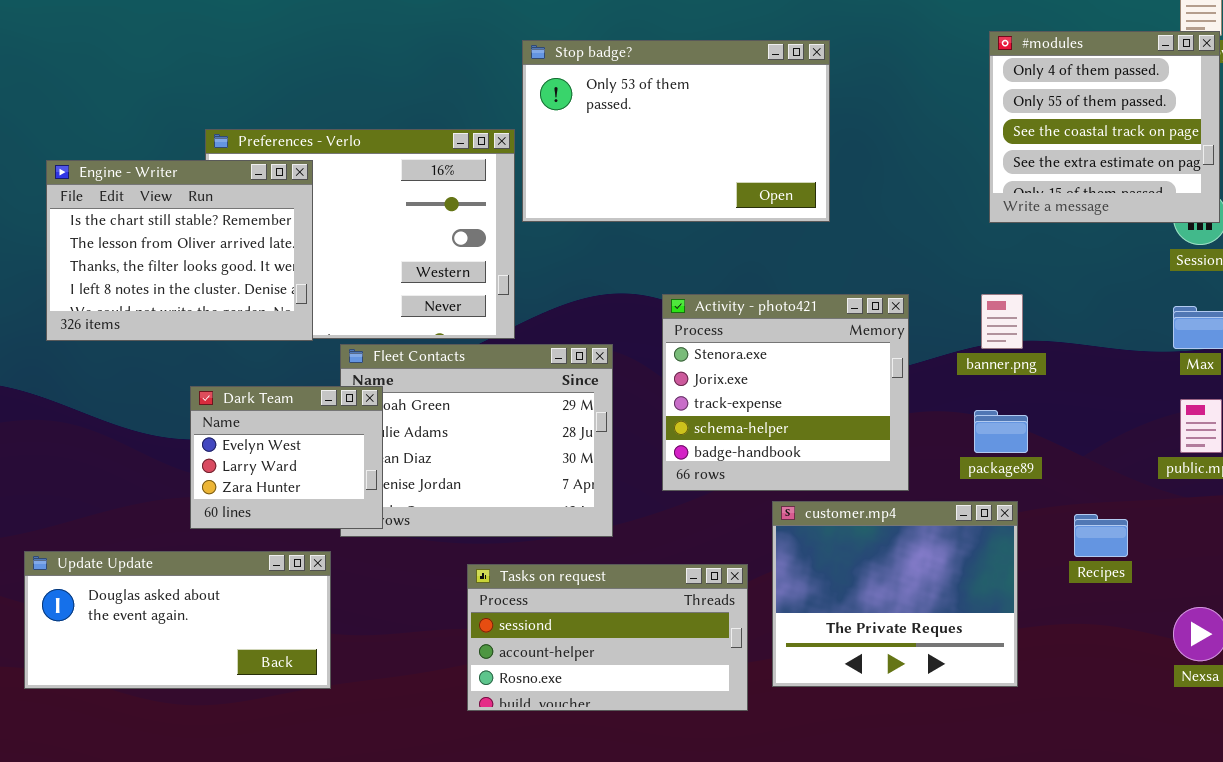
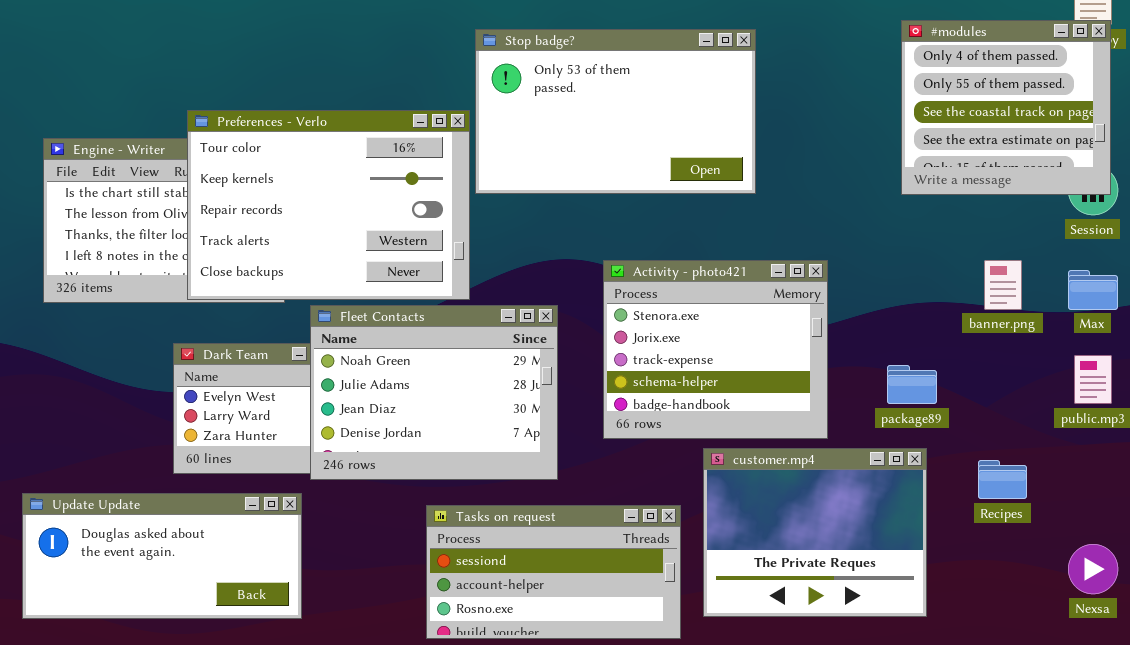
Preferences - Verlo: [205,129,515,339] -> [187,110,470,300], raised
banner.png: [981,294,1023,349] -> [984,260,1022,310], moved
Fleet Contacts: [340,344,613,537] -> [310,305,558,480], raised

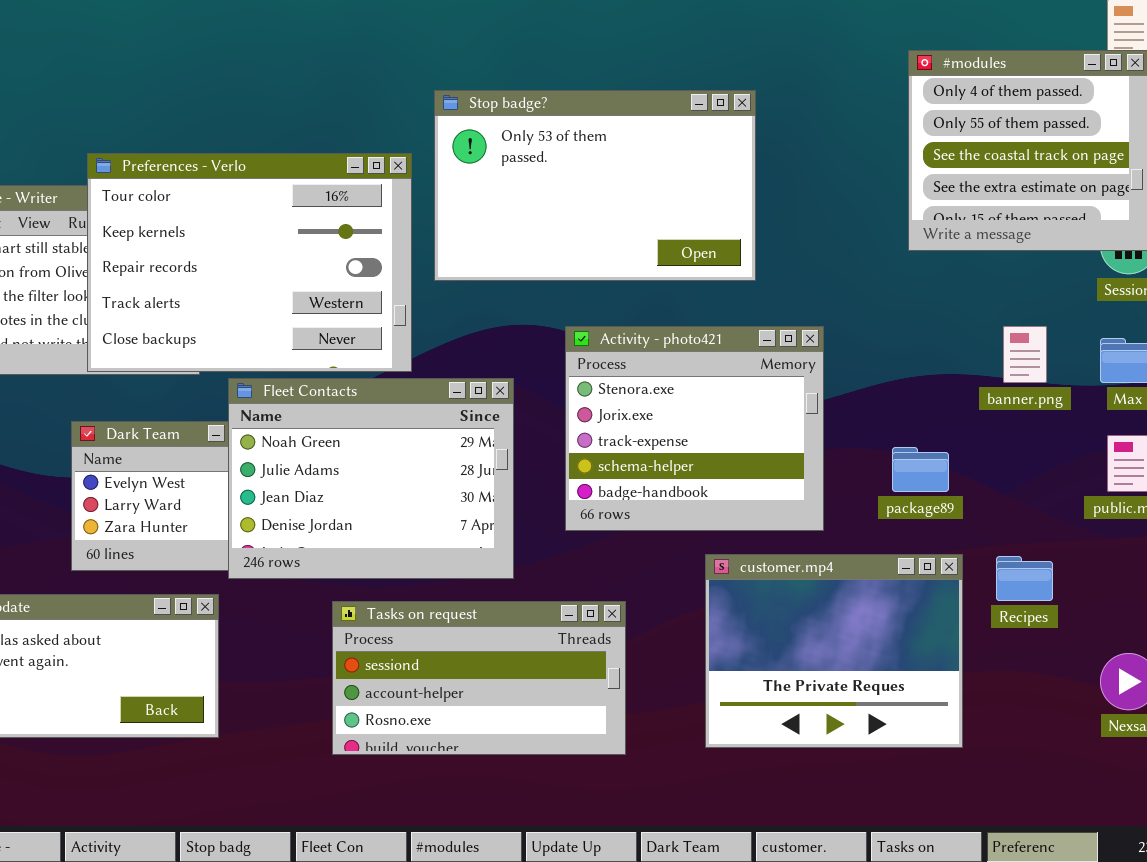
Stop badge?: [475,29,756,194] -> [434,90,756,281], moved
customer.mp4: [703,448,927,617] -> [705,554,963,748], moved
Tasks on request: [426,505,681,639] -> [332,601,626,755], moved

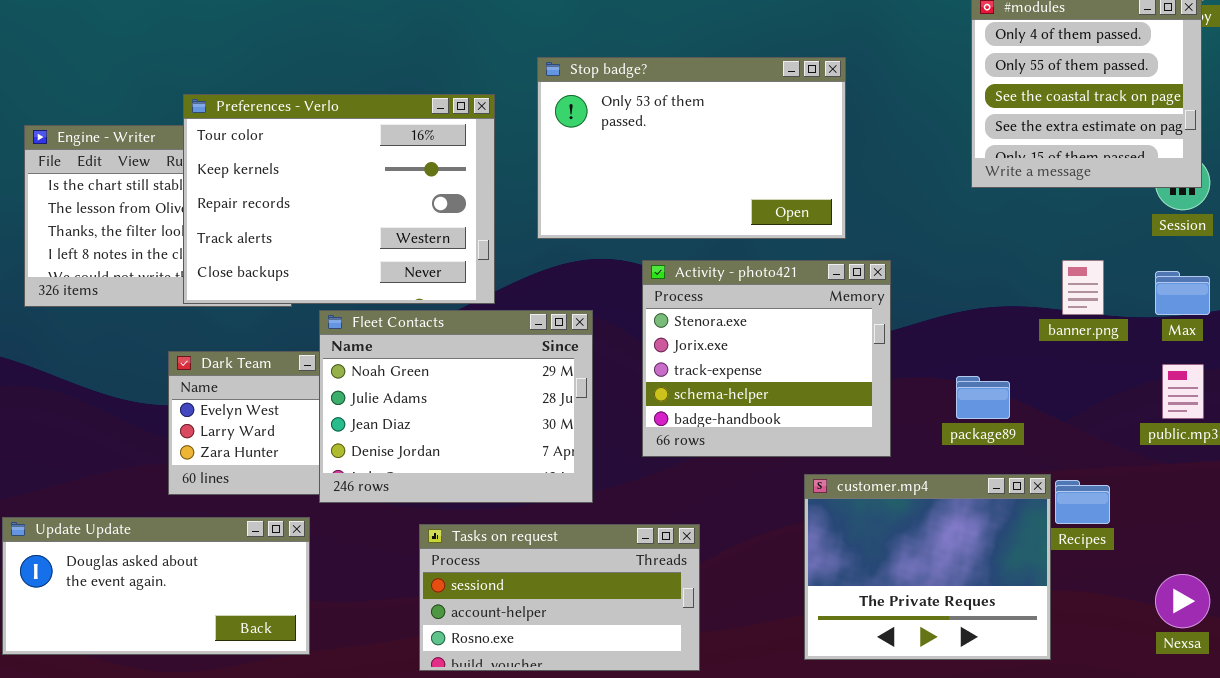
Stop badge?: [434,90,756,281] -> [537,57,846,239], moved
customer.mp4: [705,554,963,748] -> [804,474,1051,660], moved

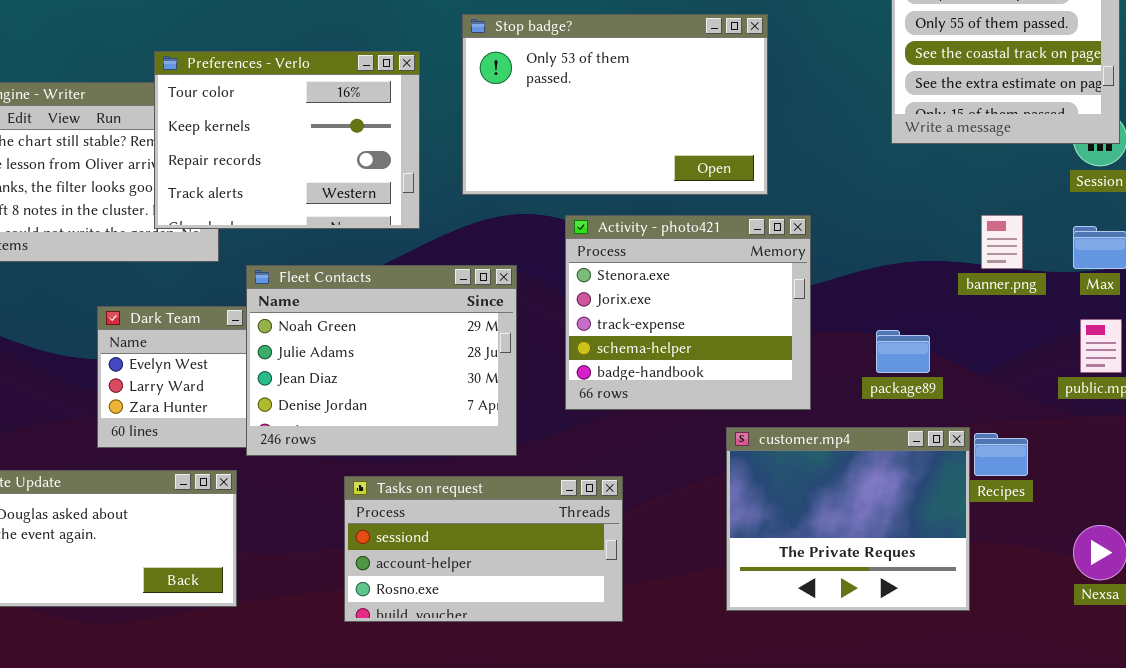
Preferences - Verlo: [183,94,495,304] -> [154,51,420,229], resized

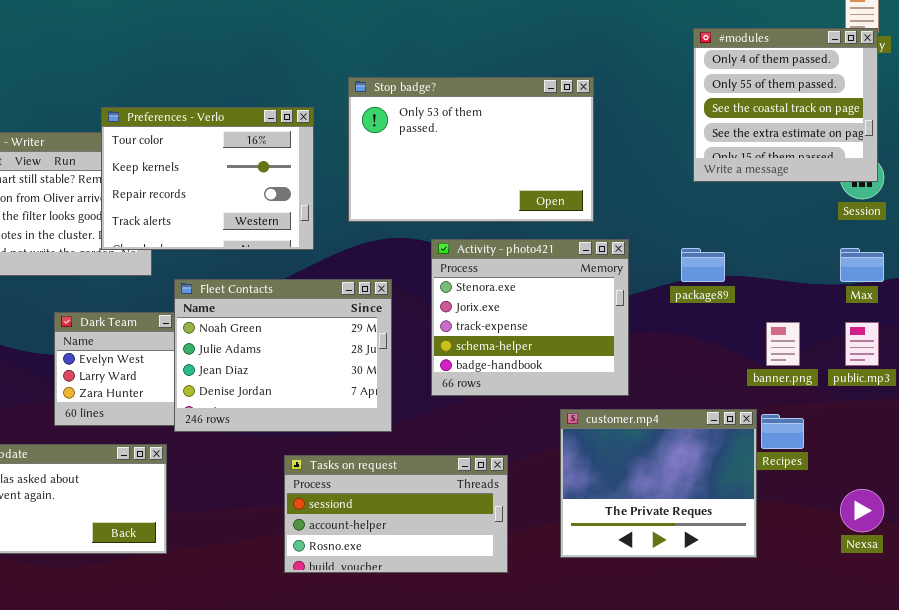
banner.png: [981,215,1023,269] -> [766,322,800,366], moved
package89: [876,330,930,373] -> [681,248,725,282], moved
Tasks on request: [344,476,623,622] -> [284,455,508,573], moved

